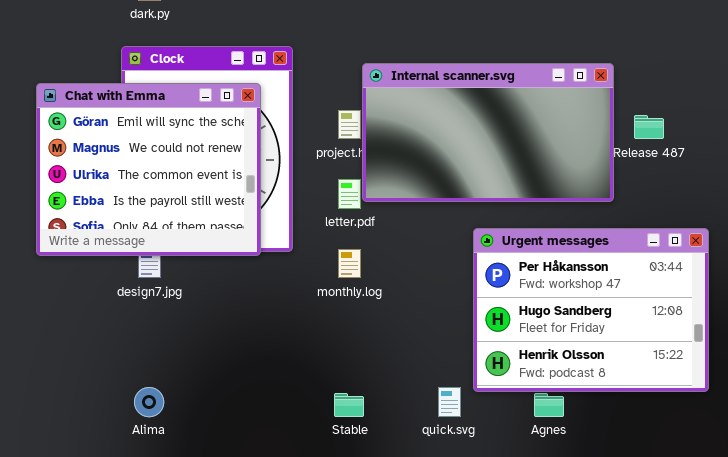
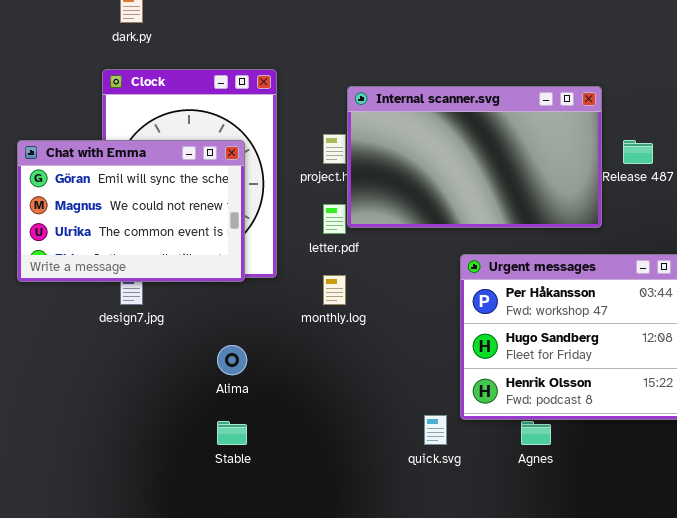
Chat with Emma: [36,83,261,256] -> [17,140,245,282], resized
Alima: [134,387,164,417] -> [217,345,247,375], moved
Stable: [334,393,364,417] -> [217,421,247,445], moved

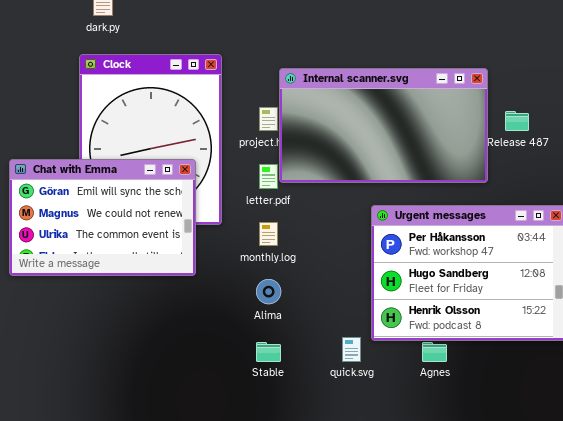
Chat with Emma: [17,140,245,282] -> [9,159,196,276], moved
Alima: [217,345,247,375] -> [256,279,281,304], moved
Stable: [217,421,247,445] -> [256,342,281,362], moved

